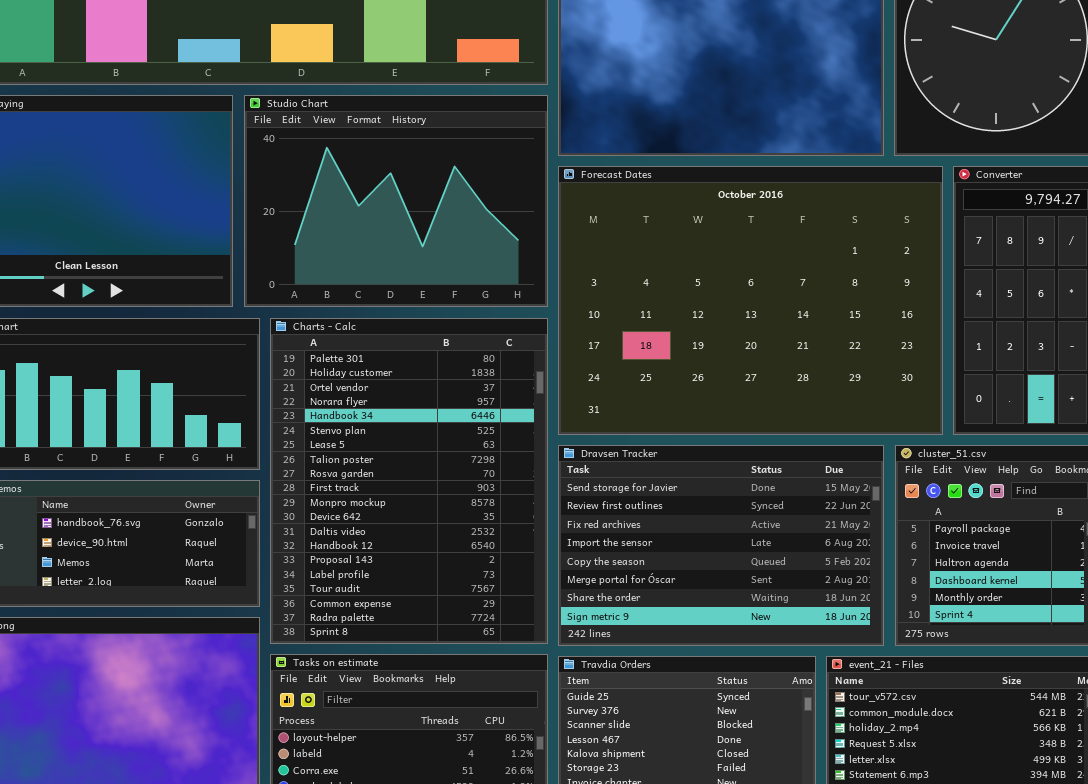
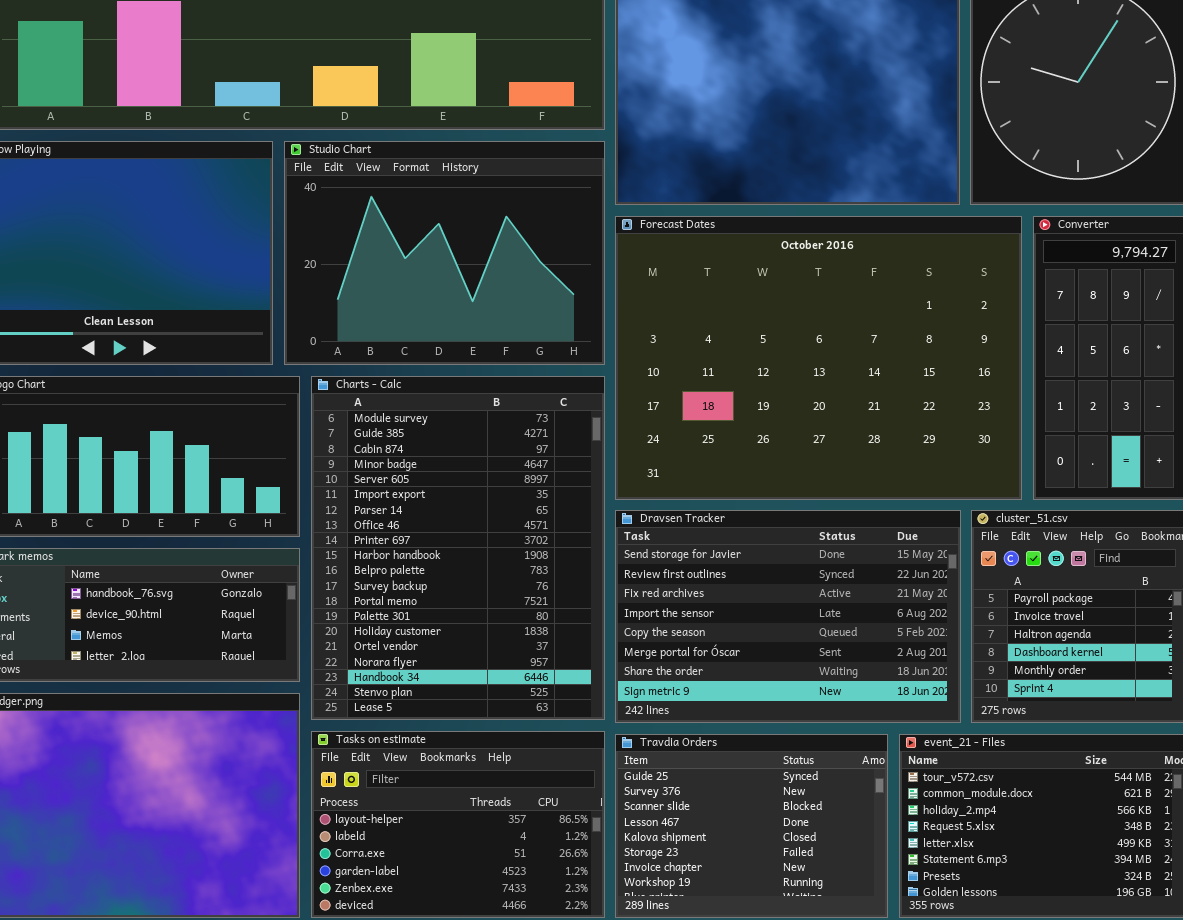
Charts - Calc: [270,318,548,644] -> [311,376,605,720], scrolled up 13 rows

